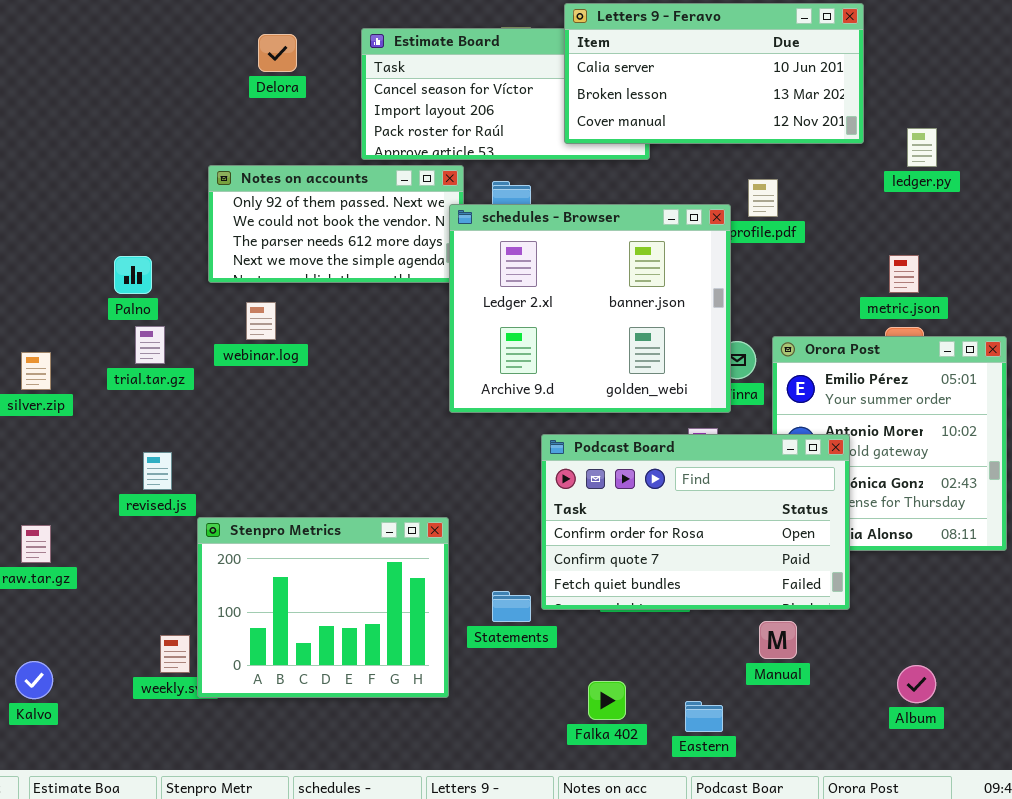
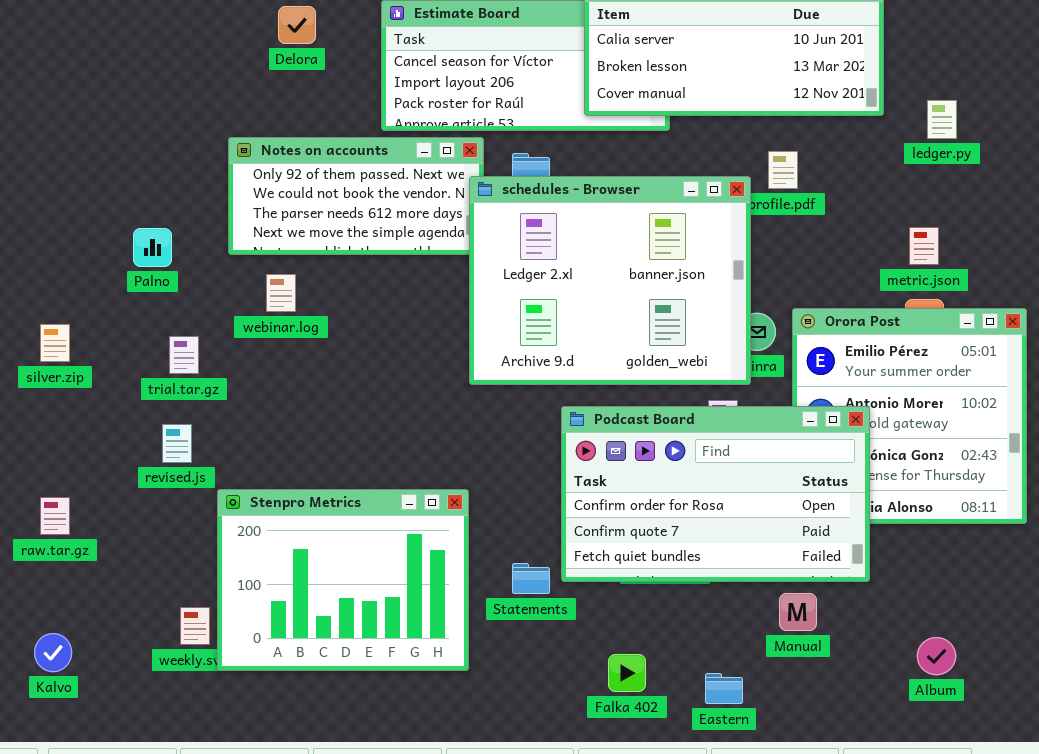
trial.tar.gz: [135,326,165,364] -> [169,336,199,374], moved

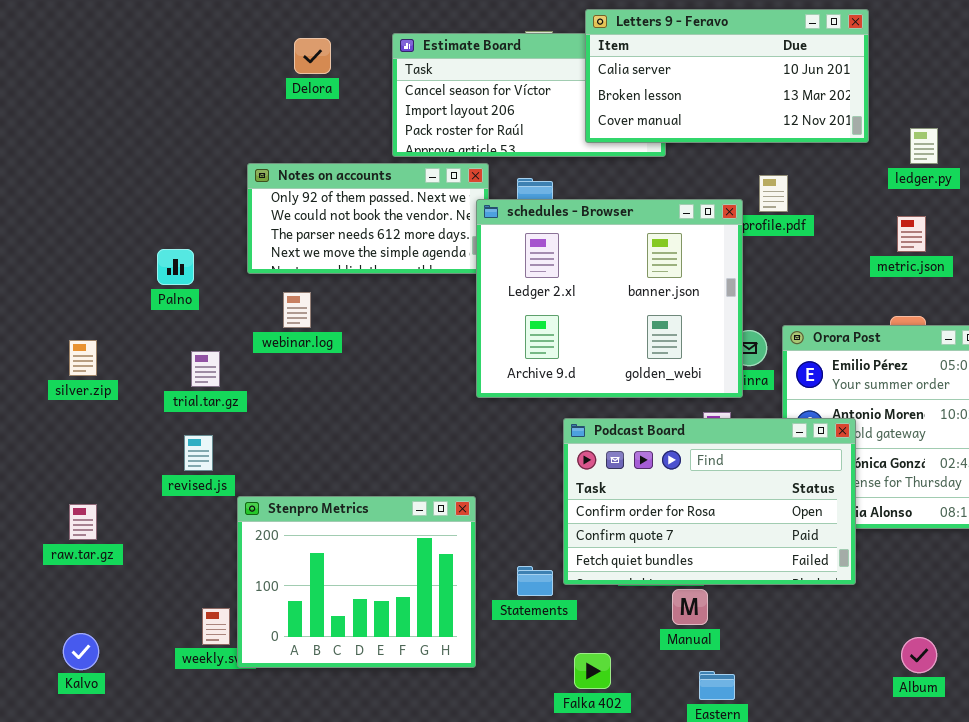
metric.json: [909,227,939,265] -> [897,216,926,252], moved
Manual: [779,593,817,631] -> [672,589,708,625], moved
Falka 402: [608,654,646,692] -> [574,653,611,689], moved

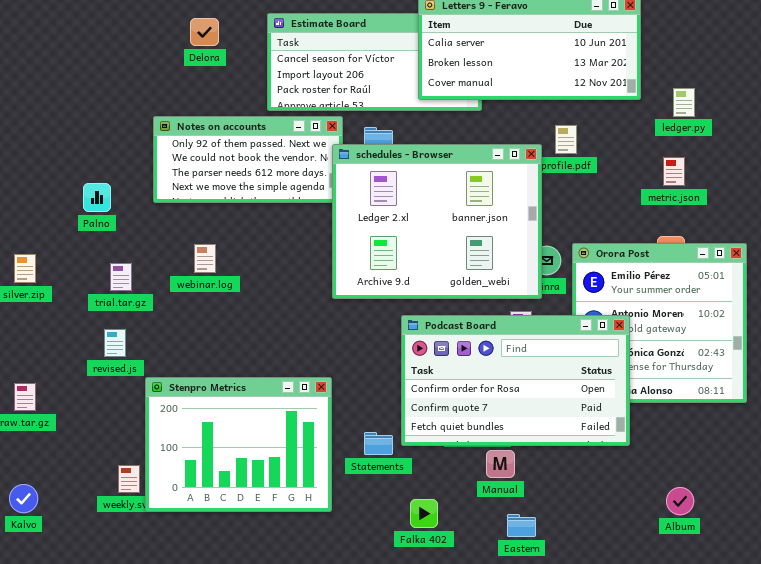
webinar.log: [283,292,311,328] -> [194,244,216,273], moved

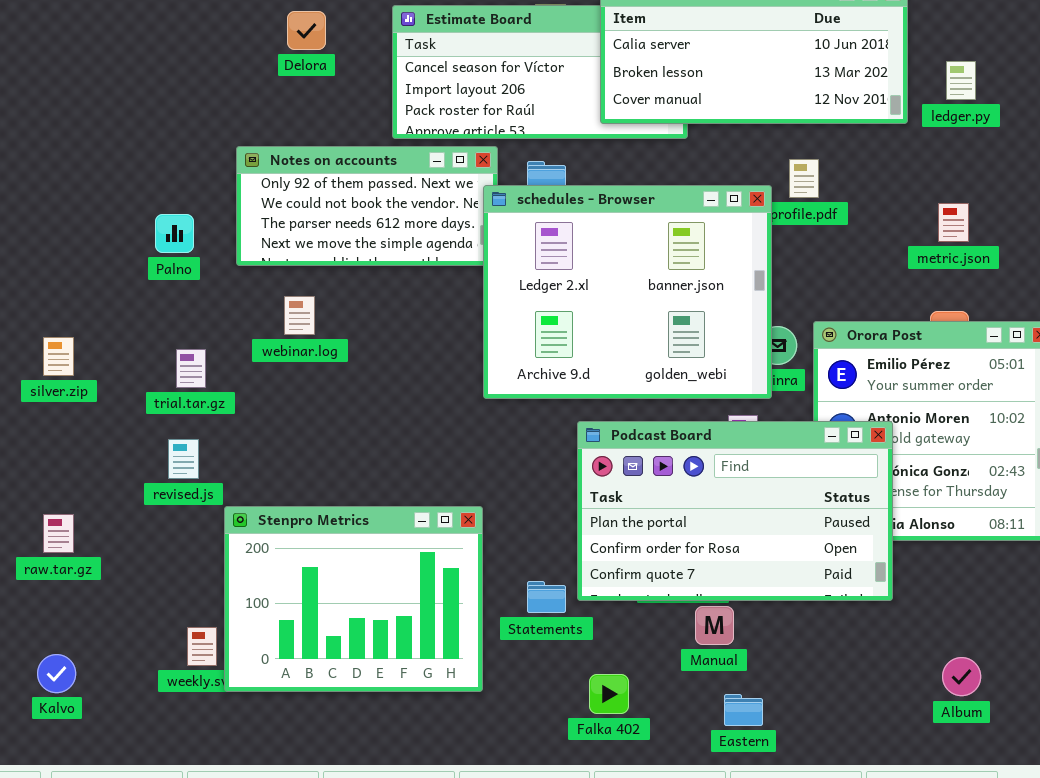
ledger.py: [673,88,695,117] -> [946,61,976,100], moved
Palno: [83,183,111,212] -> [155,214,194,253], moved
webinar.log: [194,244,216,273] -> [284,296,315,335], moved
Podcast Board: [401,315,630,446] -> [577,421,893,601], scrolled up 1 row

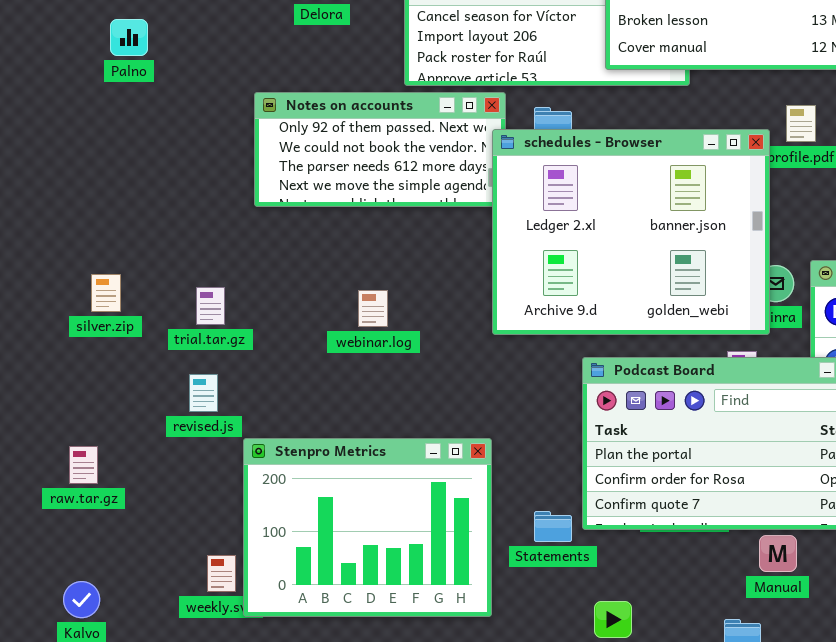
Palno: [155,214,194,253] -> [110,19,148,56], moved
webinar.log: [284,296,315,335] -> [358,290,388,327], moved
silver.zip: [43,337,74,376] -> [91,274,121,312], moved
Manual: [695,606,734,645] -> [759,535,797,572], moved

